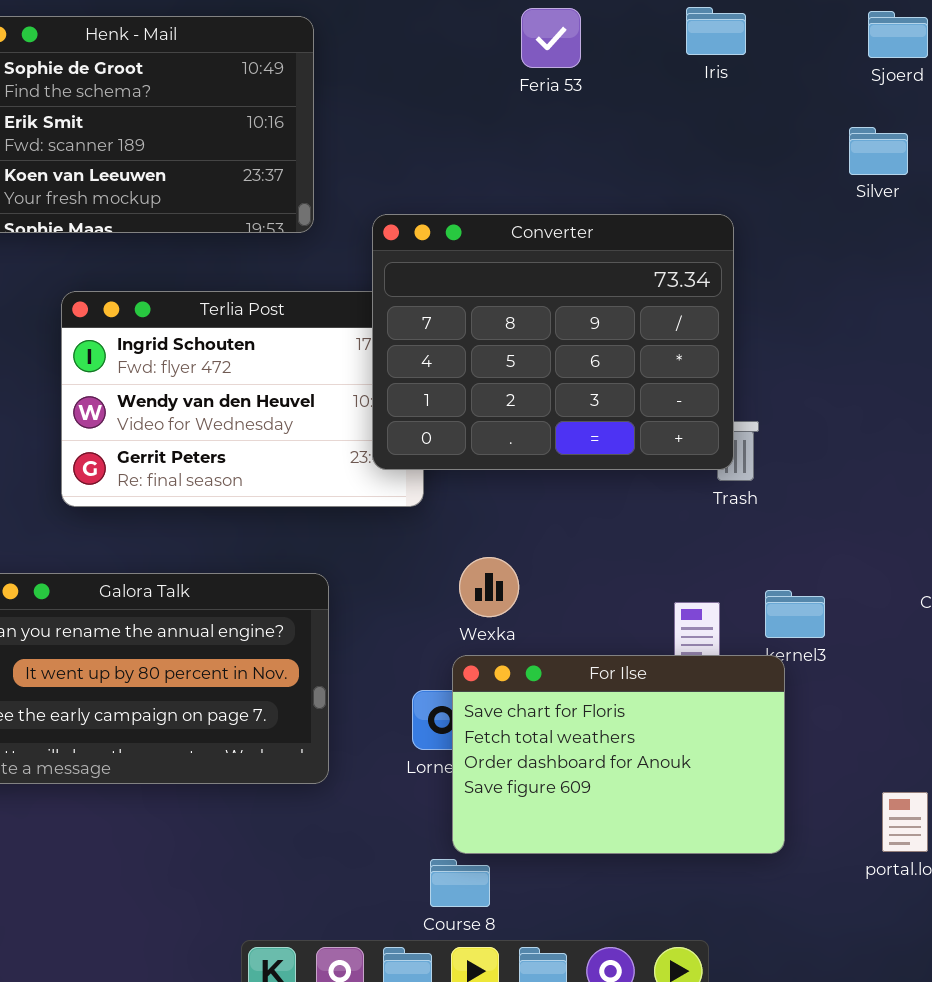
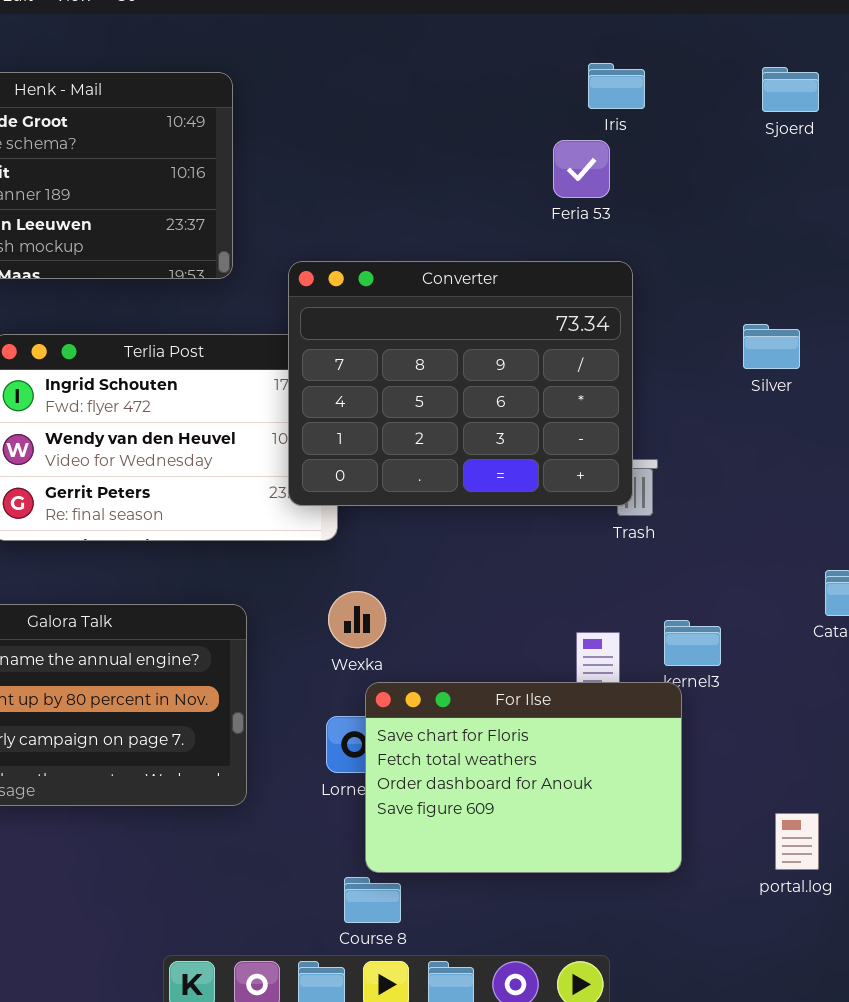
Feria 53: [521,8,581,68] -> [553,140,610,198], moved
Silver: [849,127,908,175] -> [743,324,800,369], moved
Wexka: [459,557,519,617] -> [328,591,386,648], moved

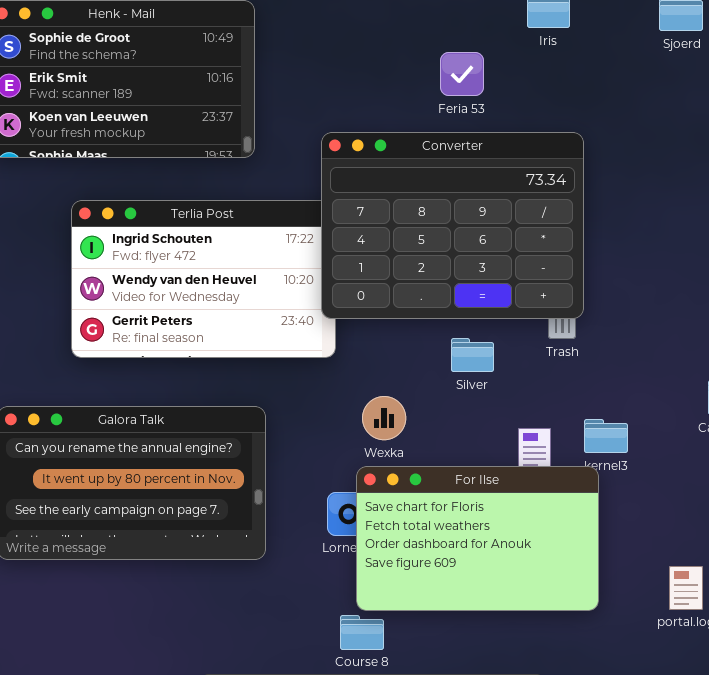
Feria 53: [553,140,610,198] -> [440,52,484,96], moved
Converter: [288,261,633,506] -> [321,132,584,319], moved
Silver: [743,324,800,369] -> [451,338,494,372], moved
Wexka: [328,591,386,648] -> [362,396,406,440], moved

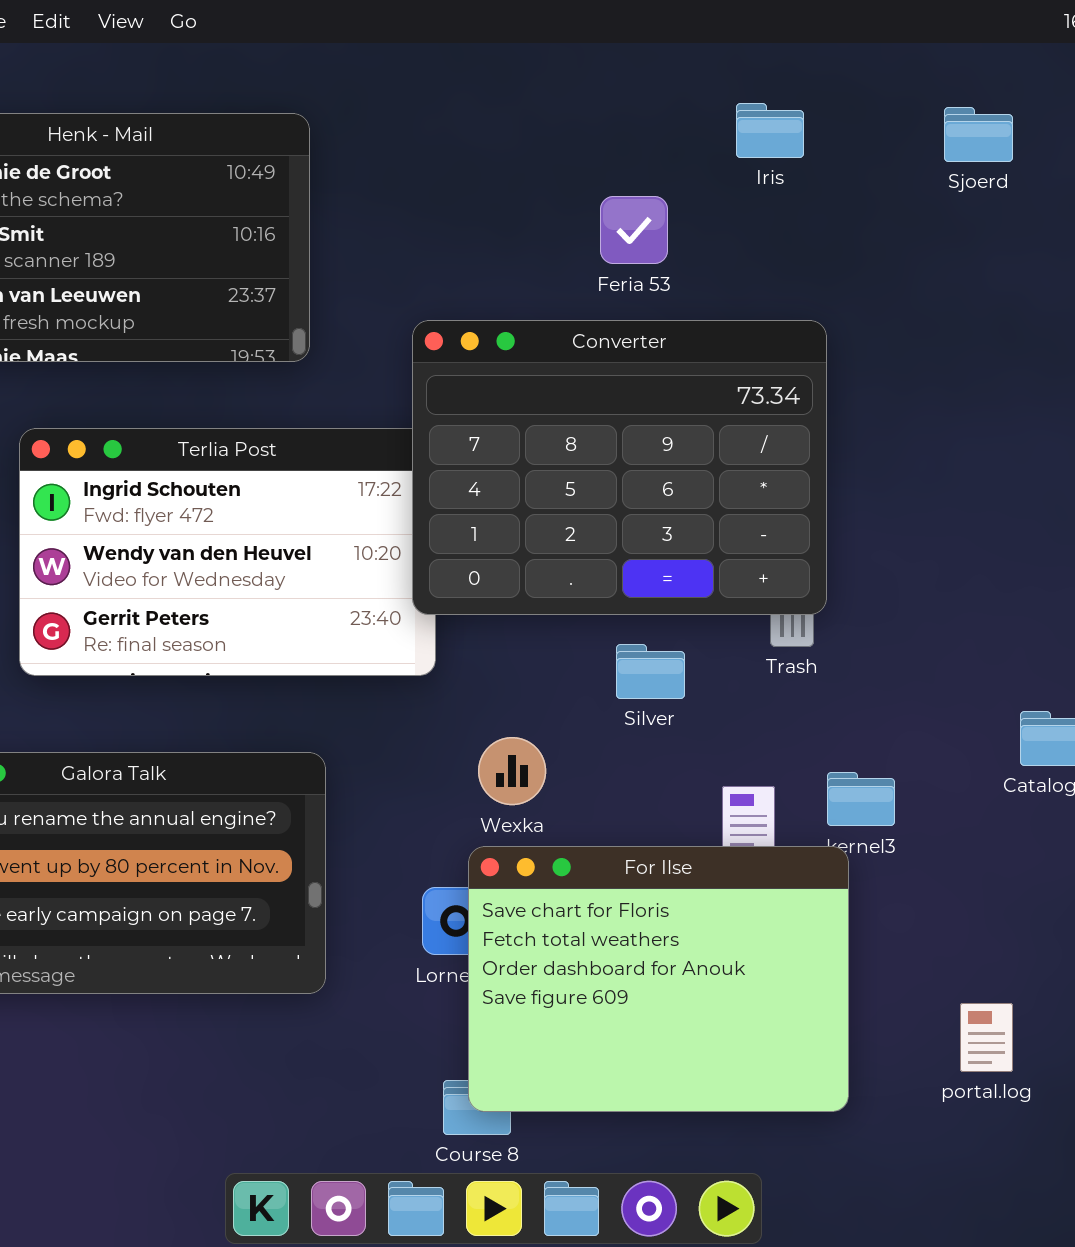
For Ilse: [356,466,599,611] -> [468,846,849,1112], resized

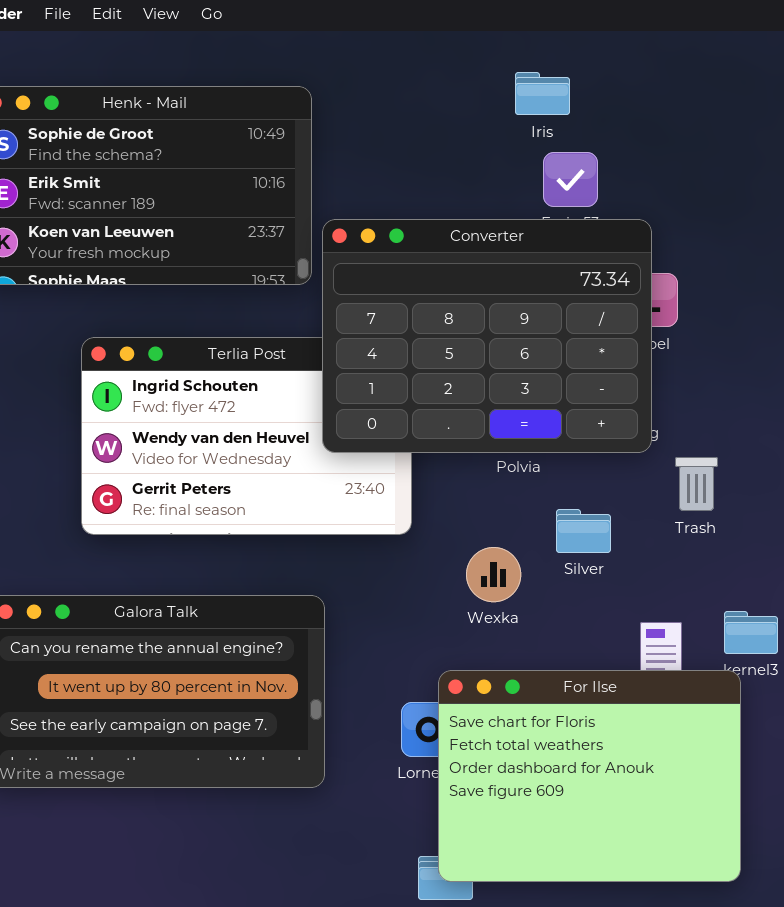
Iris: [736,103,804,158] -> [515,72,570,115], moved
Converter: [412,320,827,615] -> [322,219,652,453], moved
Wexka: [478,737,546,805] -> [466,547,521,602], moved

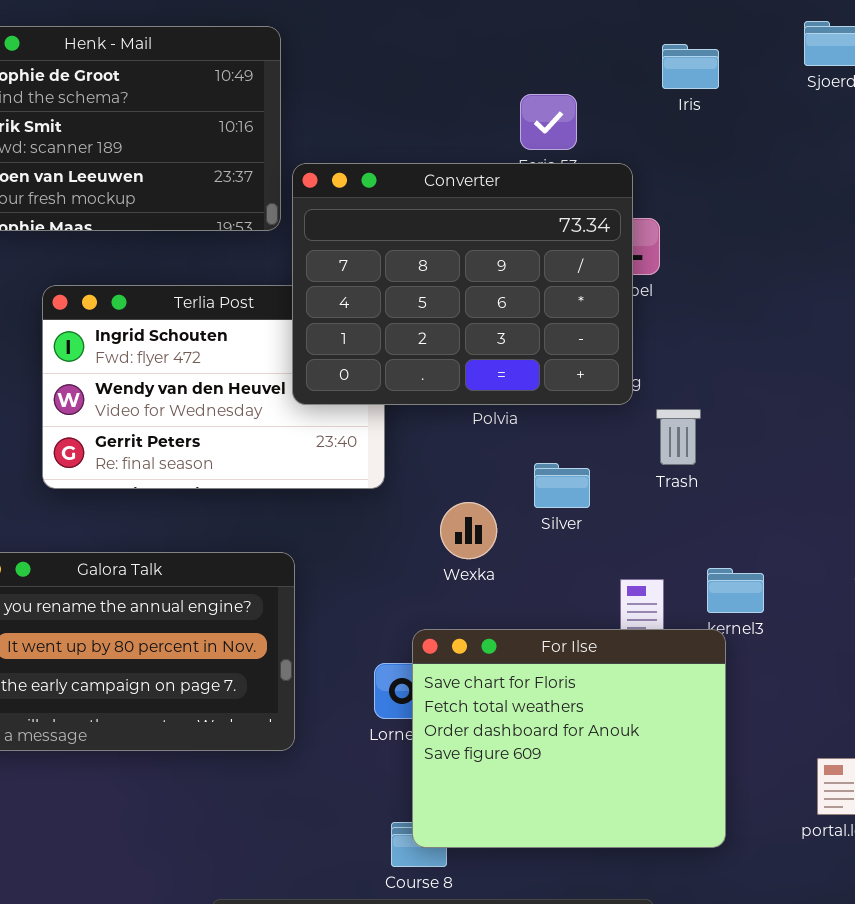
Iris: [515,72,570,115] -> [662,44,719,89], moved

